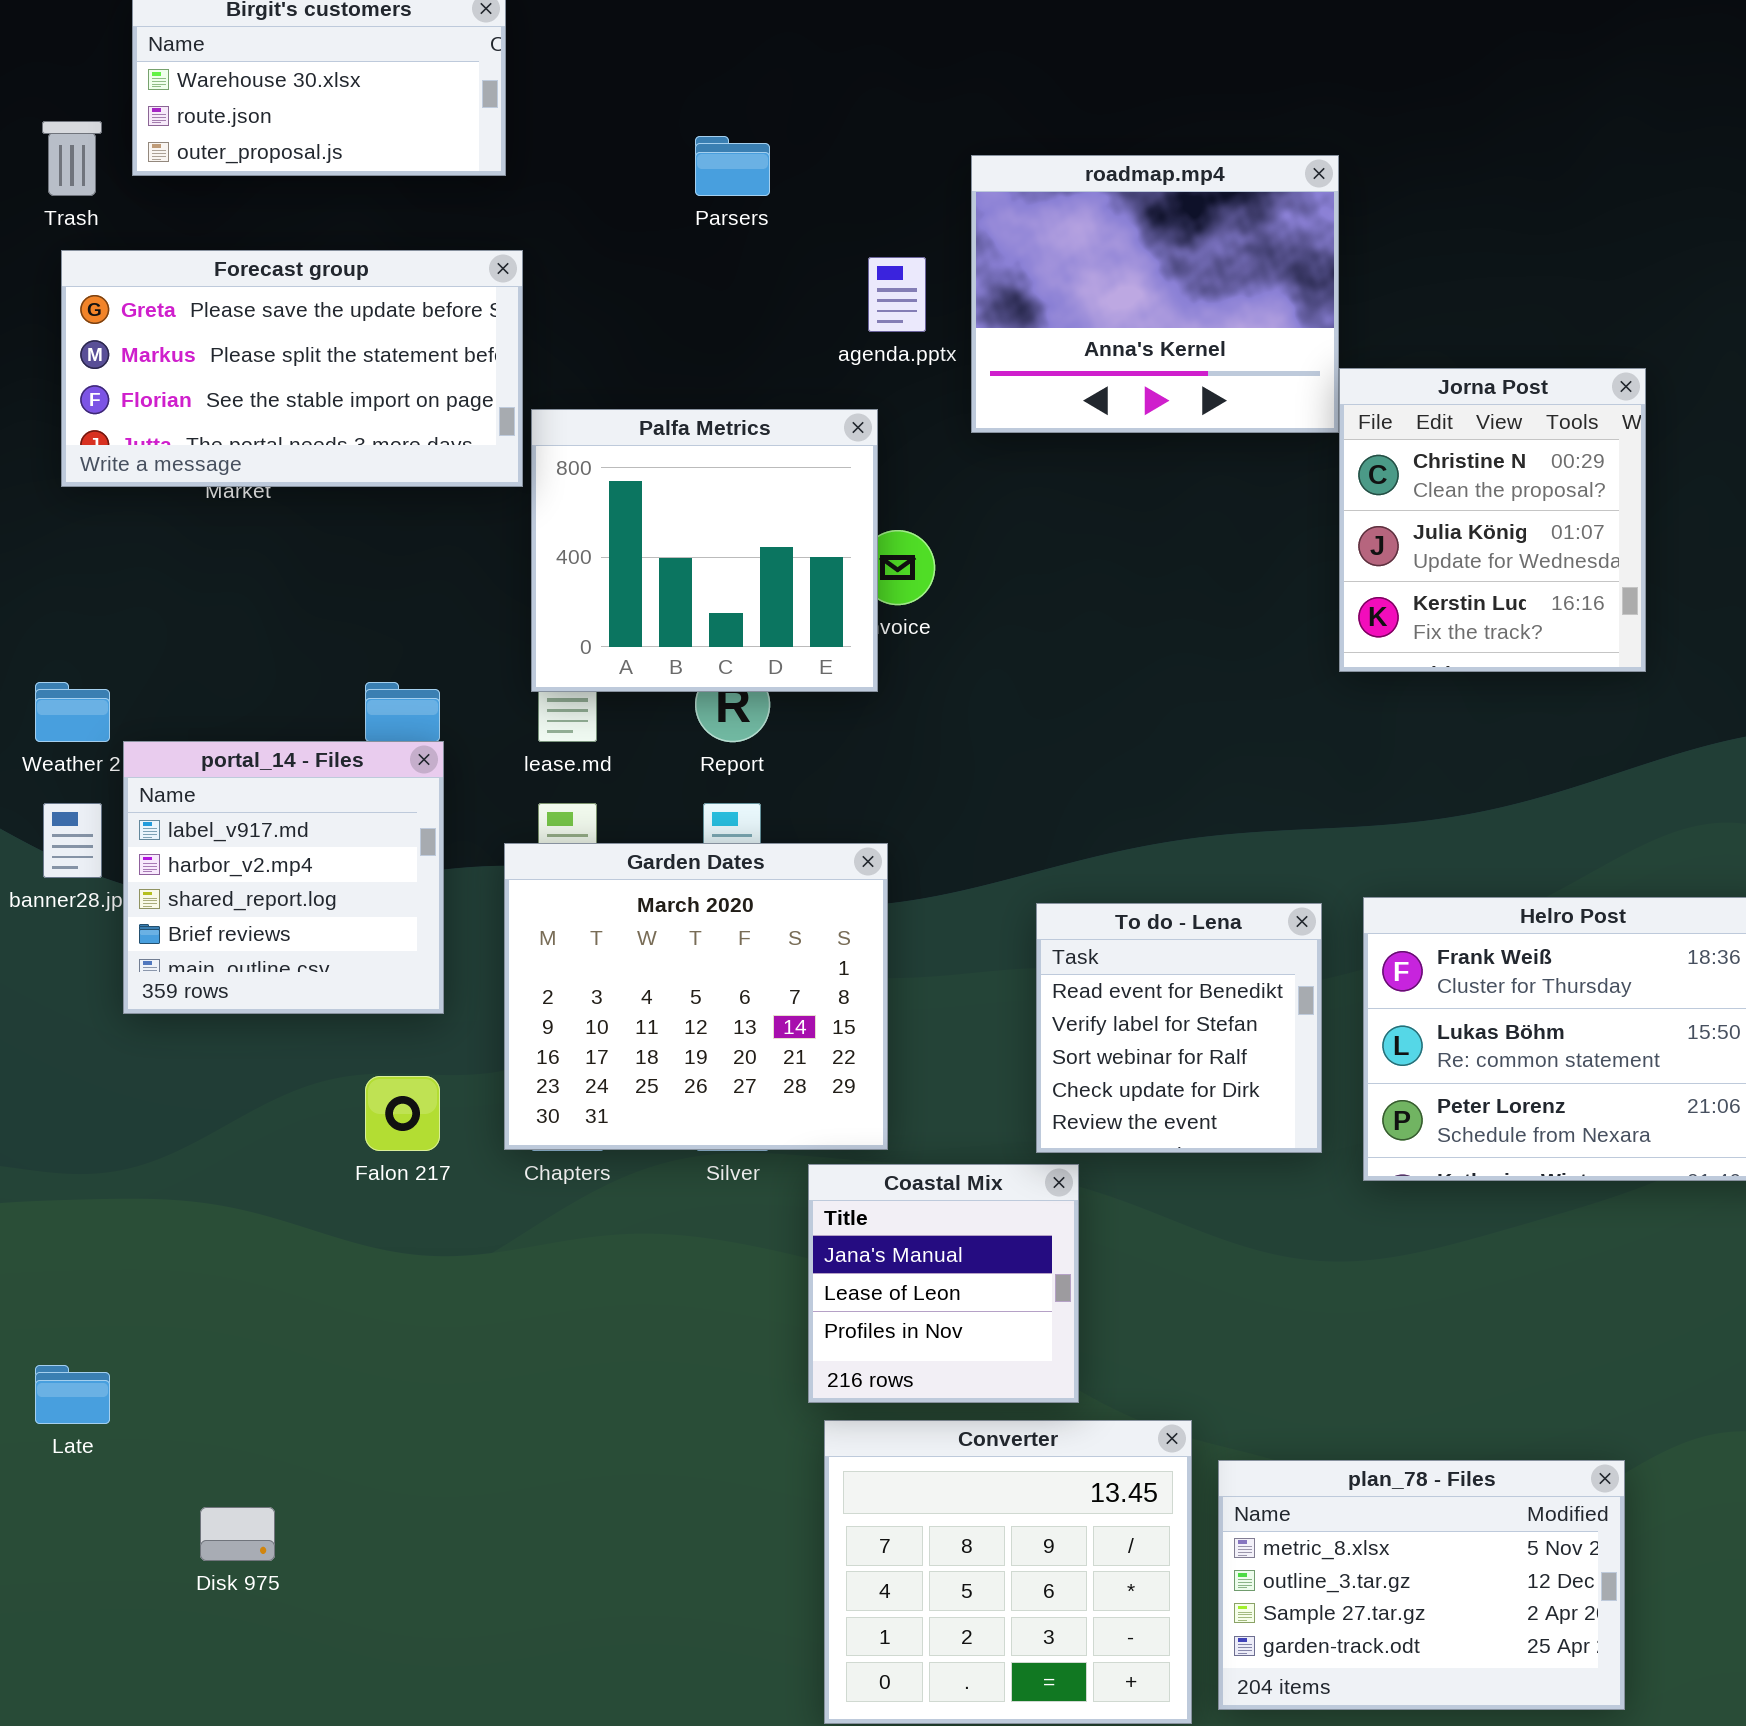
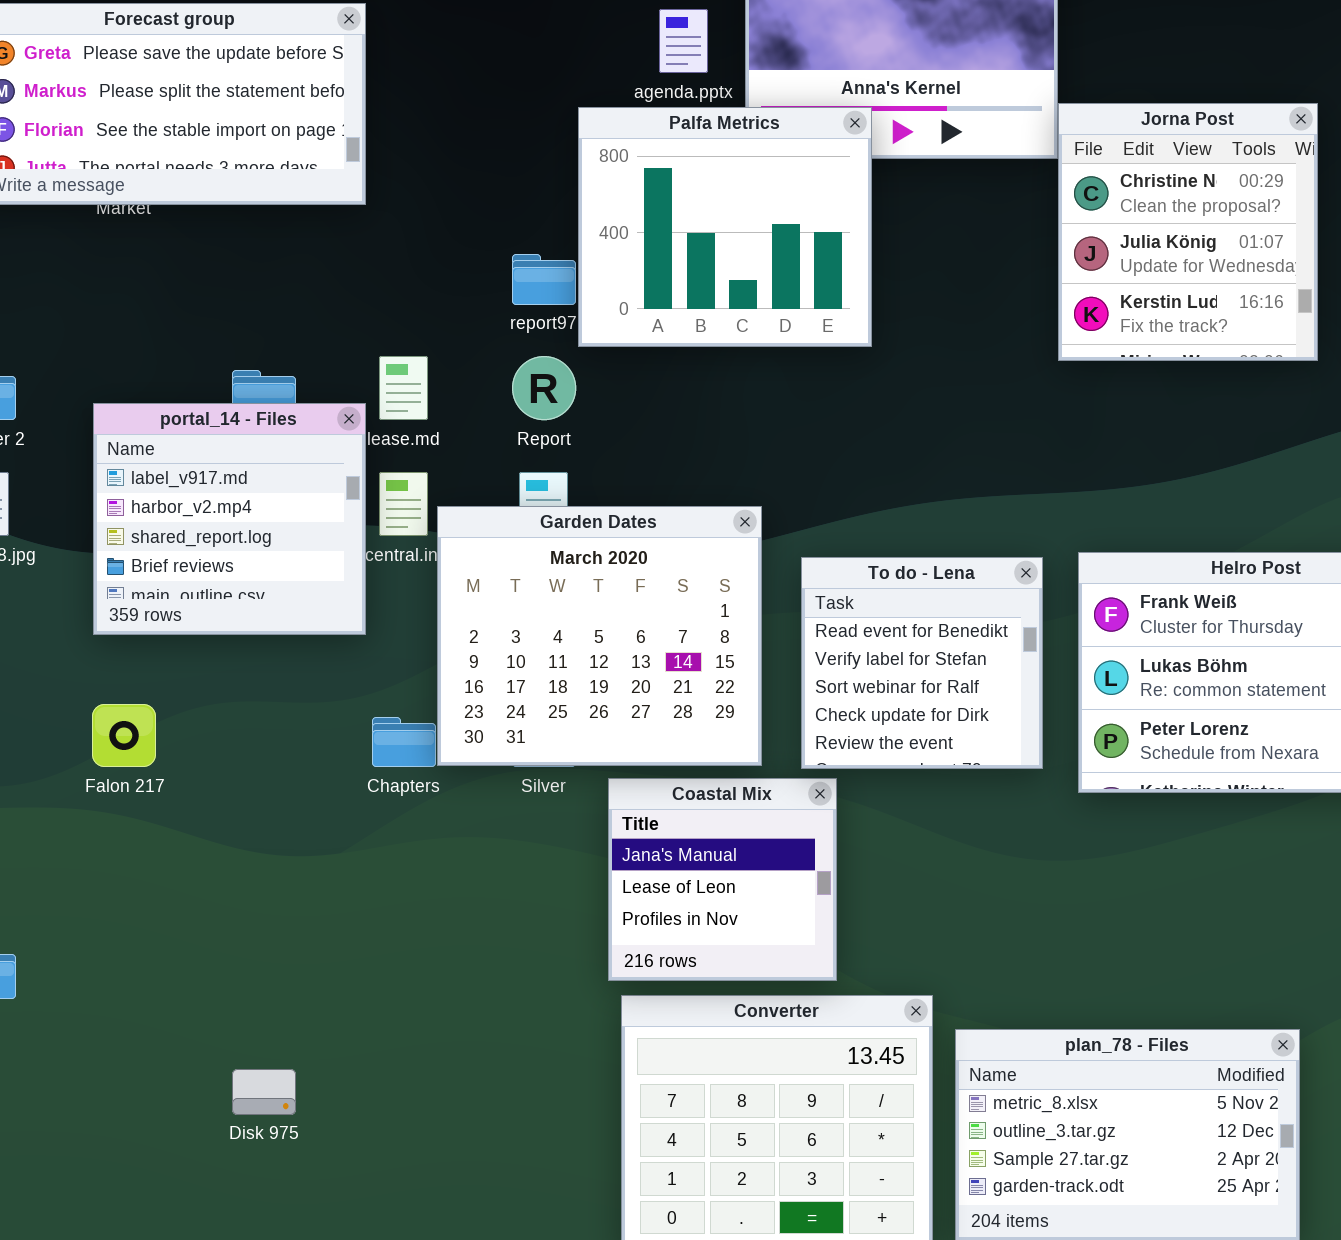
Palfa Metrics: [531,409,878,692] -> [578,107,872,347], moved
portal_14 - Files: [123,741,444,1014] -> [93,403,366,635], moved
Garden Dates: [504,843,888,1150] -> [437,506,762,766], moved
Falon 217: [365,1076,440,1151] -> [92,704,156,767], moved
Disk 975: [200,1507,275,1561] -> [232,1069,296,1115], moved

